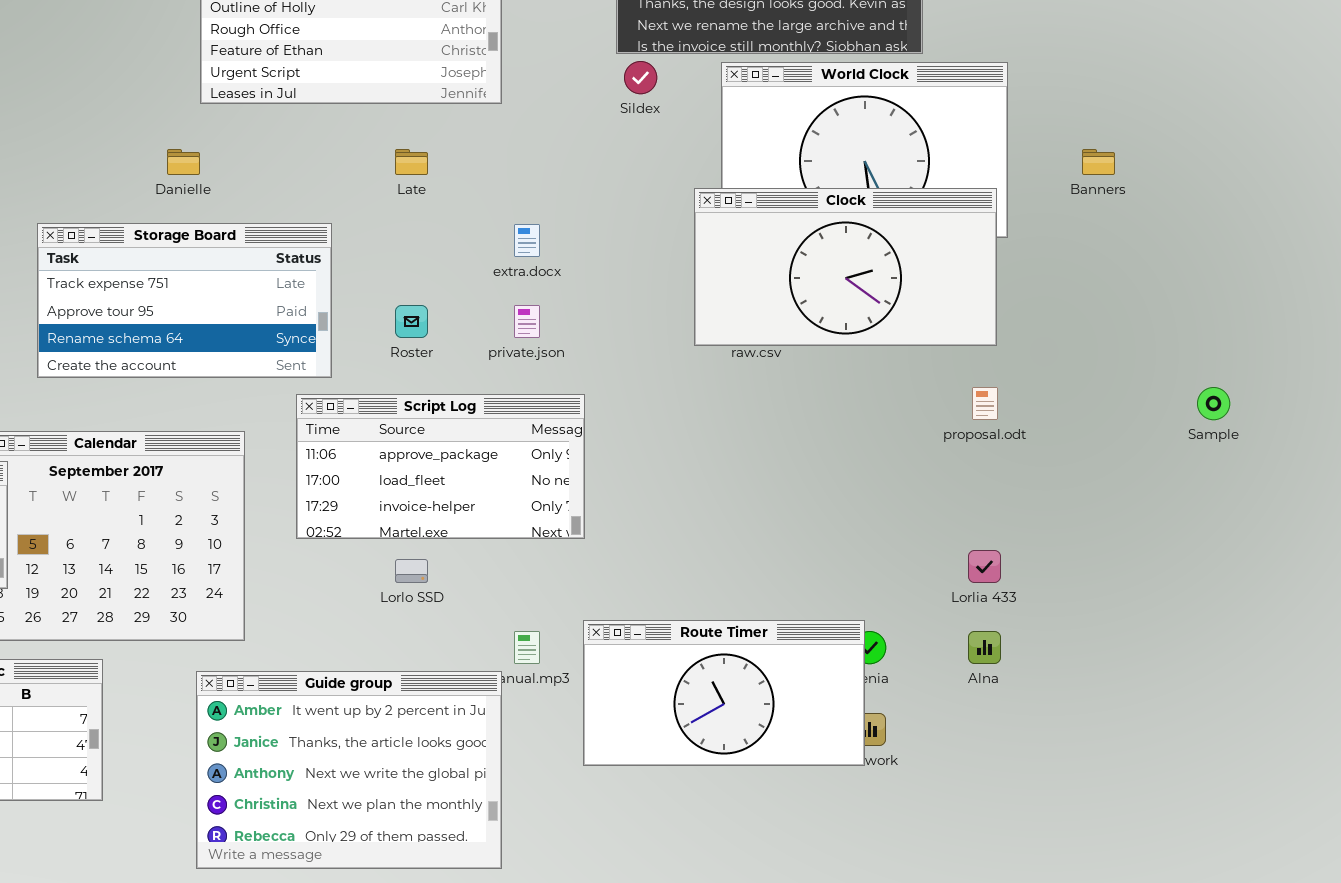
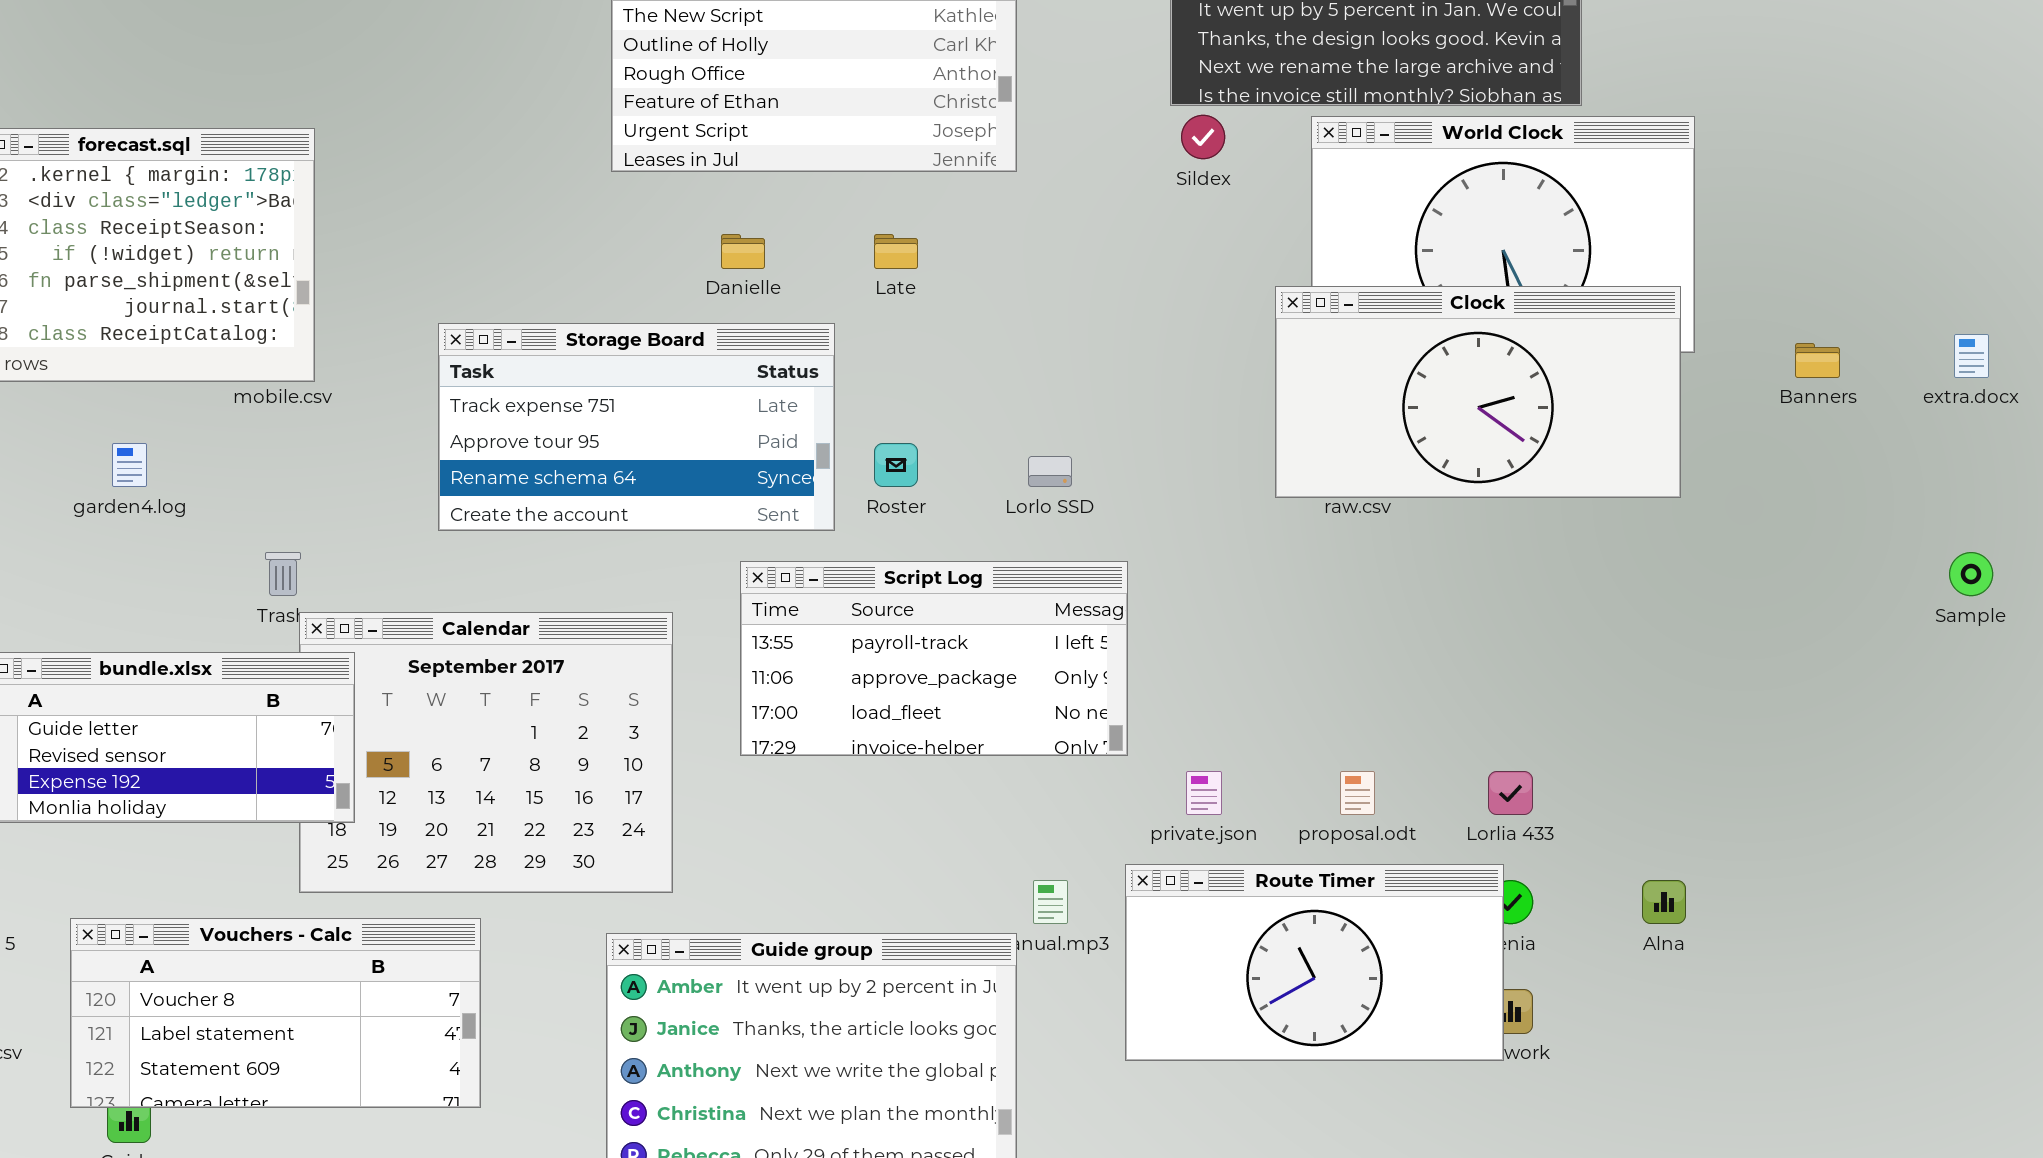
Danielle: [167,149,200,175] -> [721,234,765,269], moved
Banners: [1082,149,1115,175] -> [1795,343,1840,378], moved
Storage Board: [37,223,332,378] -> [438,323,835,531], moved
extra.docx: [514,224,540,257] -> [1954,334,1989,378], moved
private.json: [514,305,540,338] -> [1186,771,1222,815], moved
proposal.odt: [972,387,998,420] -> [1340,771,1375,815], moved
Script Log: [296,394,585,539] -> [740,561,1128,756], scrolled up 1 row
Lorlia 433: [968,550,1001,583] -> [1488,771,1533,815], moved
Lorlo SSD: [395,559,428,583] -> [1028,456,1072,487], moved

